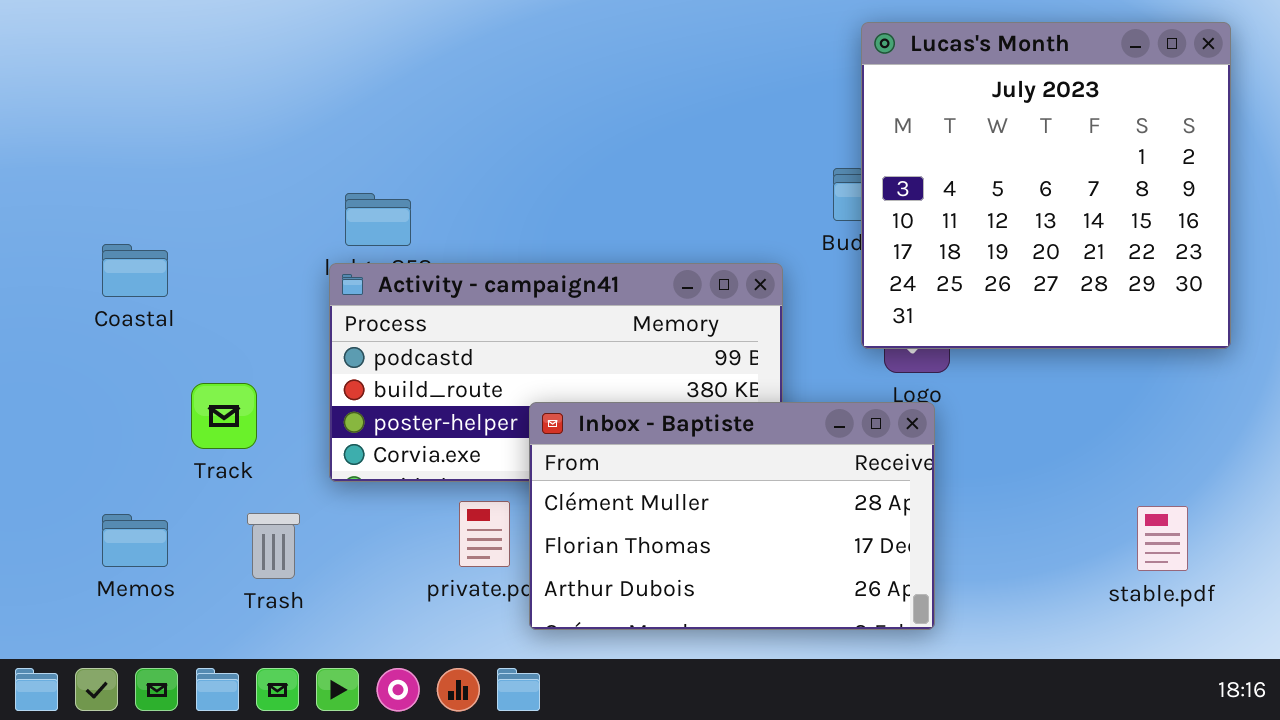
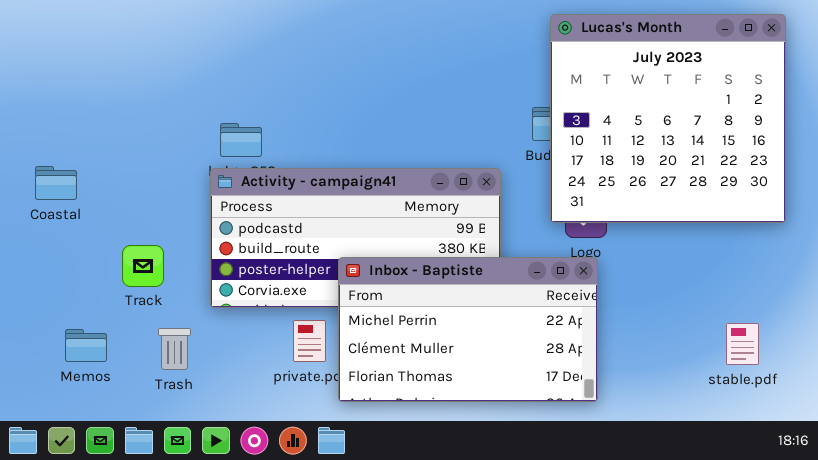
Coastal: [102,244,168,297] -> [35,166,77,200], moved
Inbox - Baptiste: [529,402,935,630] -> [338,257,598,402], scrolled up 1 row

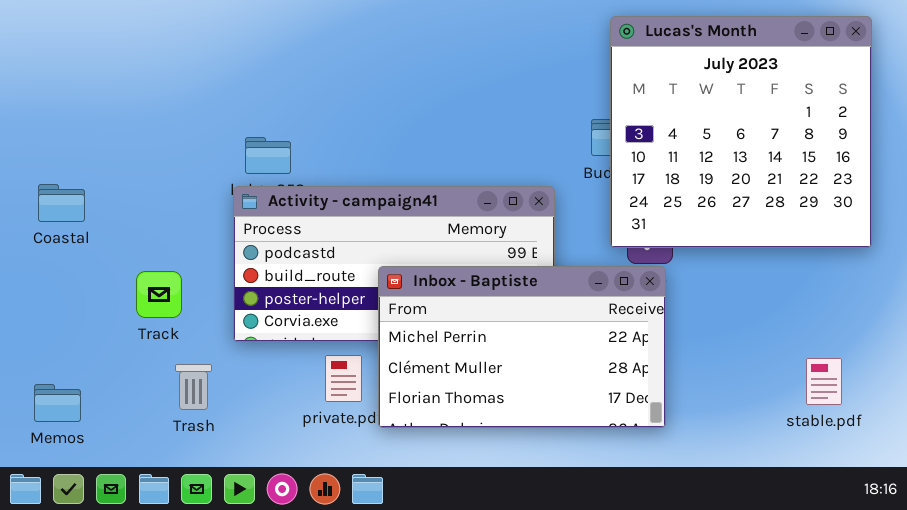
Inbox - Baptiste: [338,257,598,402] -> [378,266,666,428], moved
Memos: [65,329,107,362] -> [34,384,81,422], moved

